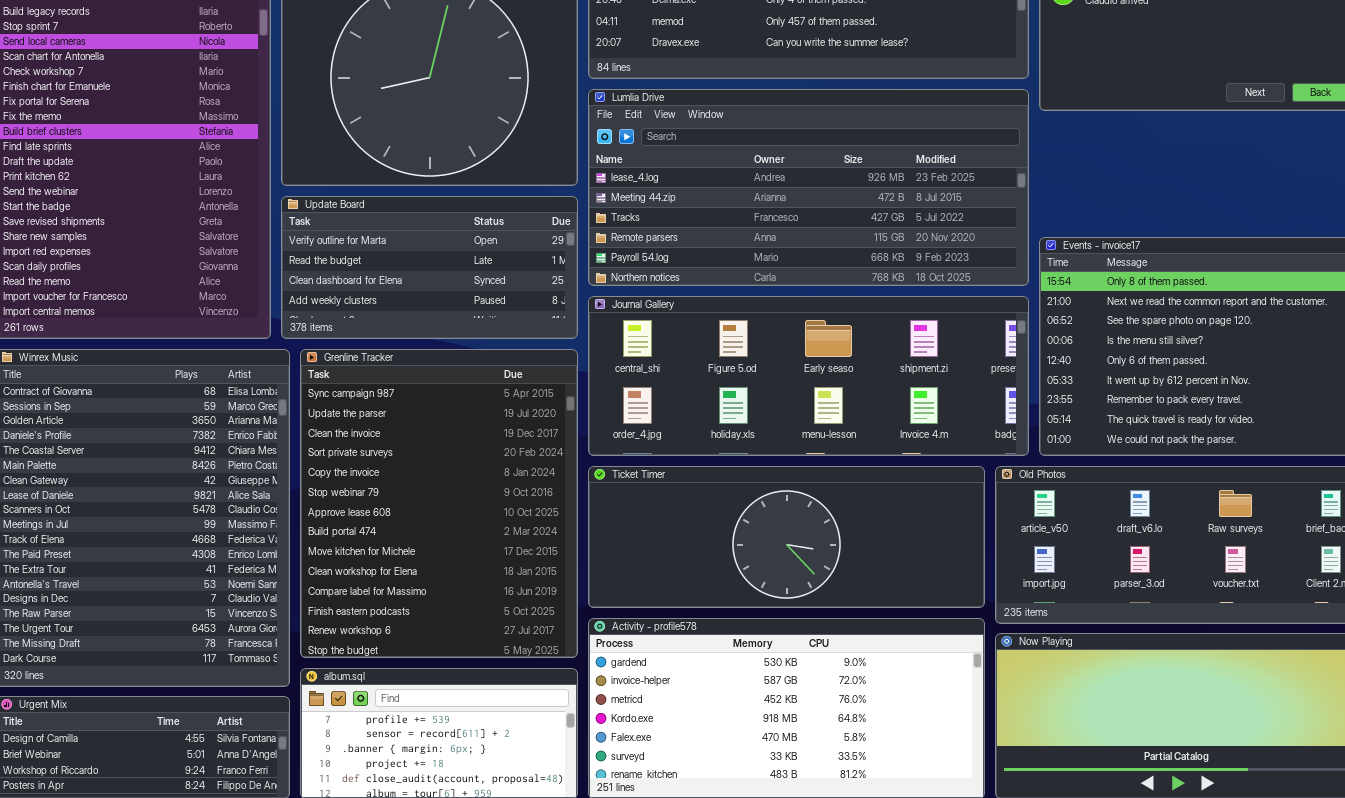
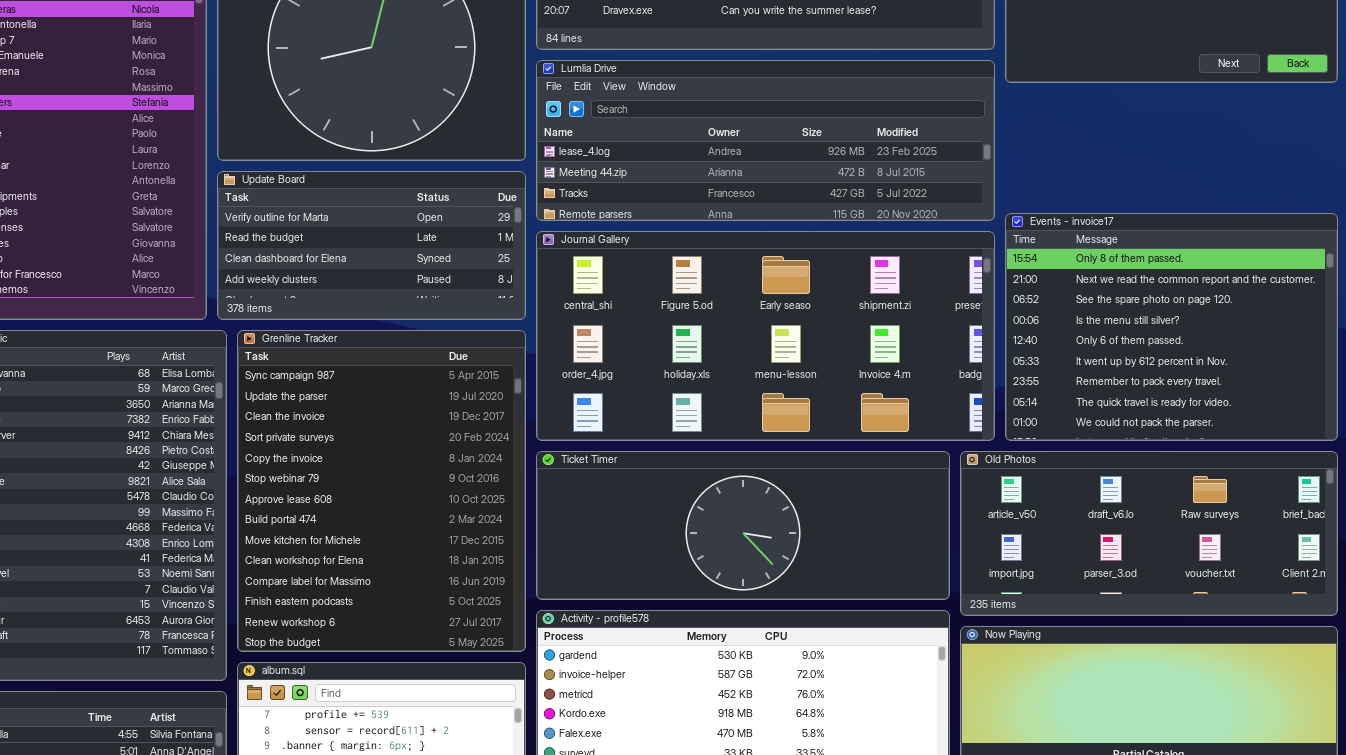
Lumlia Drive: [588,89,1029,286] -> [536,60,995,221], resized
Journal Gallery: [588,296,1029,456] -> [536,231,995,441], resized

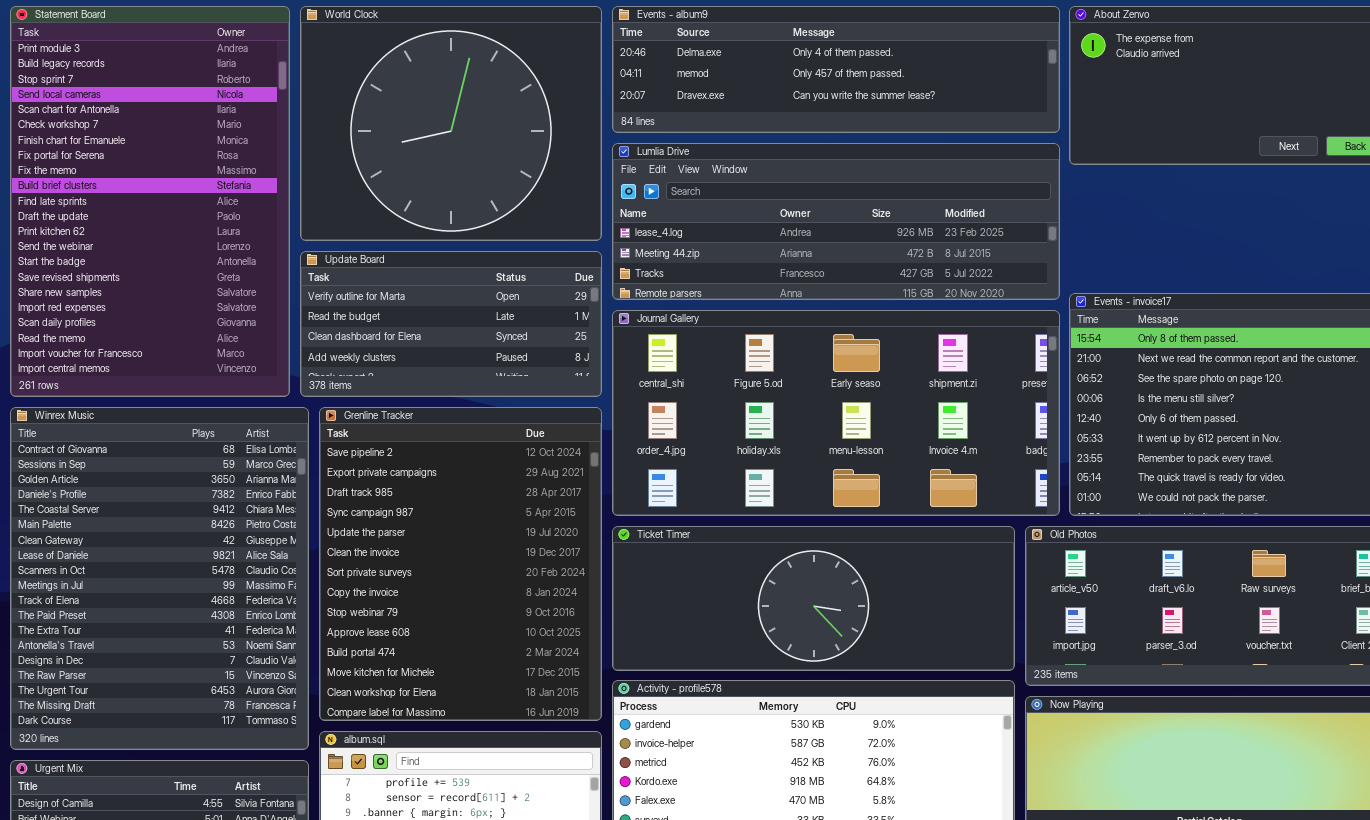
Grenline Tracker: [237,330,526,652] -> [319,407,602,721], scrolled up 3 rows

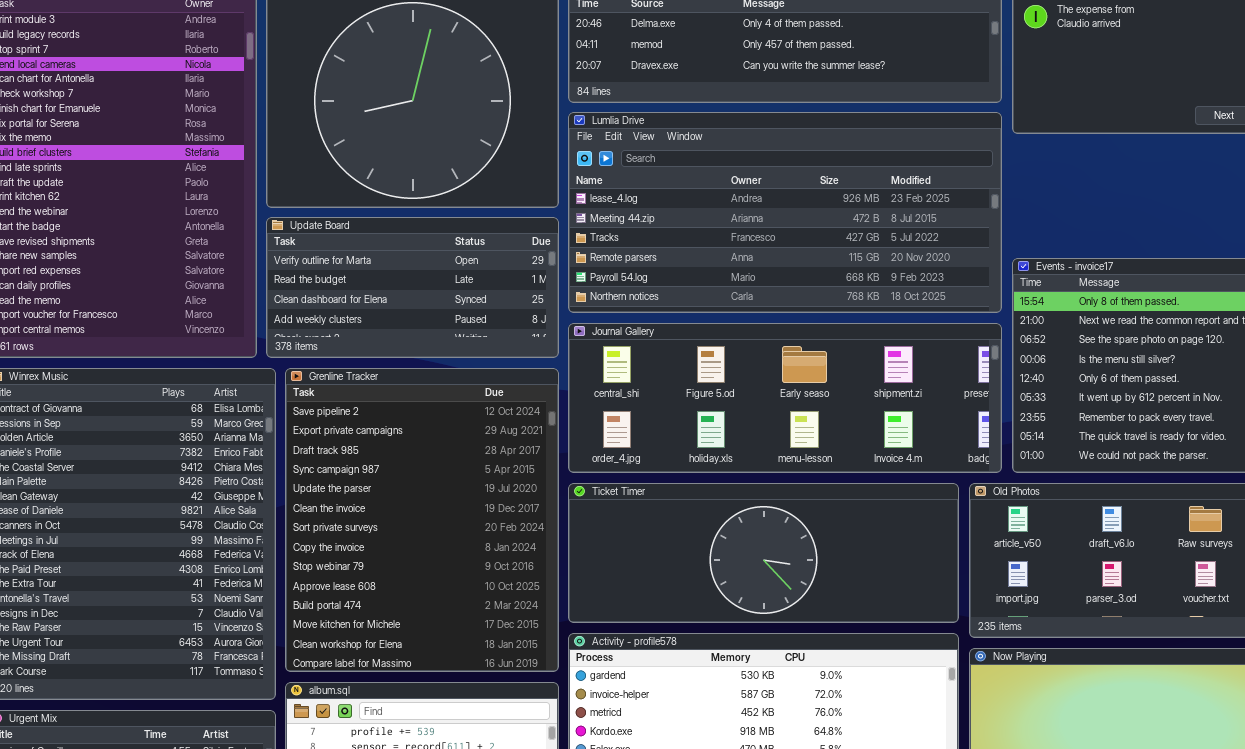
Lumlia Drive: [612,143,1060,300] -> [568,112,1002,313], resized
Journal Gallery: [612,310,1060,516] -> [568,323,1002,473], resized

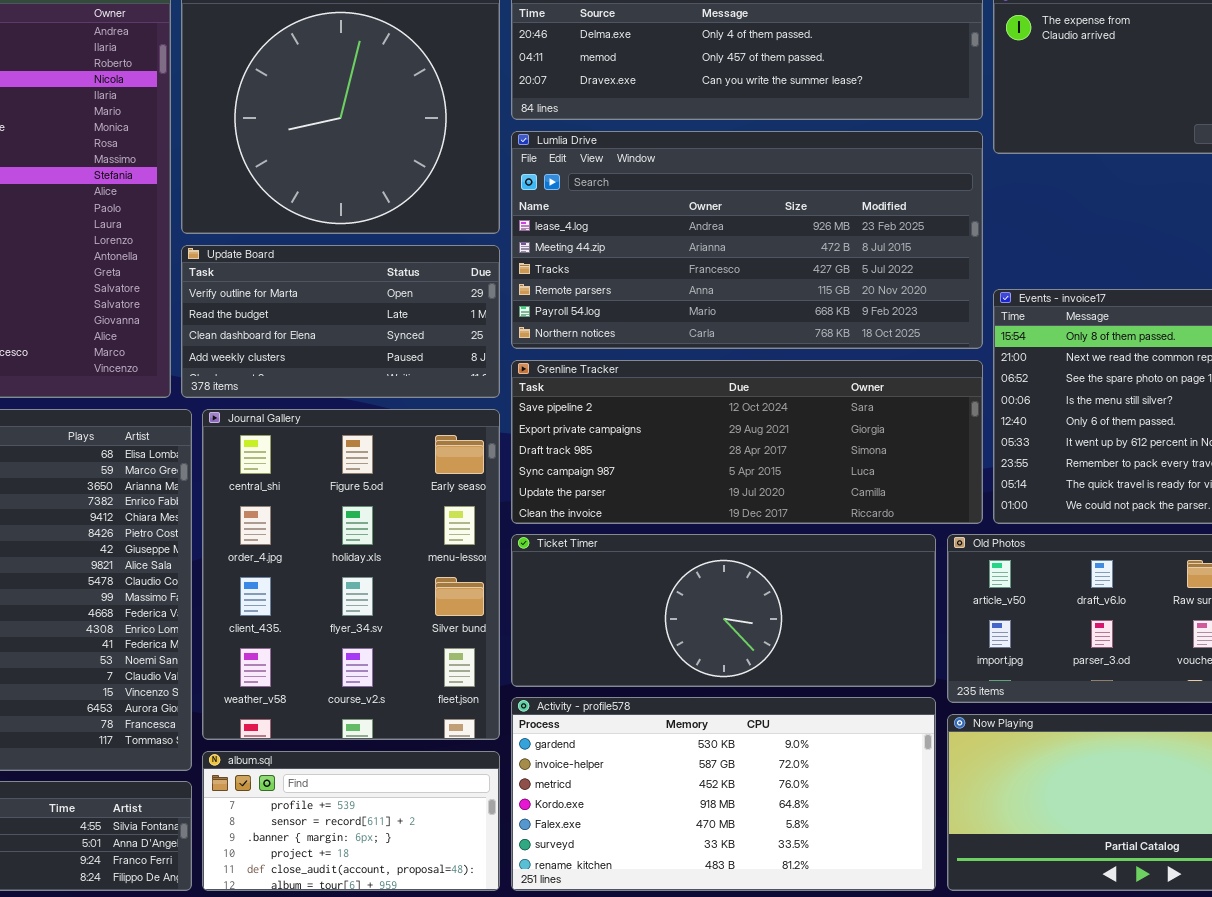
Journal Gallery: [568,323,1002,473] -> [202,409,500,740], moved, resized
Grenline Tracker: [285,368,559,672] -> [511,360,983,524], moved, resized

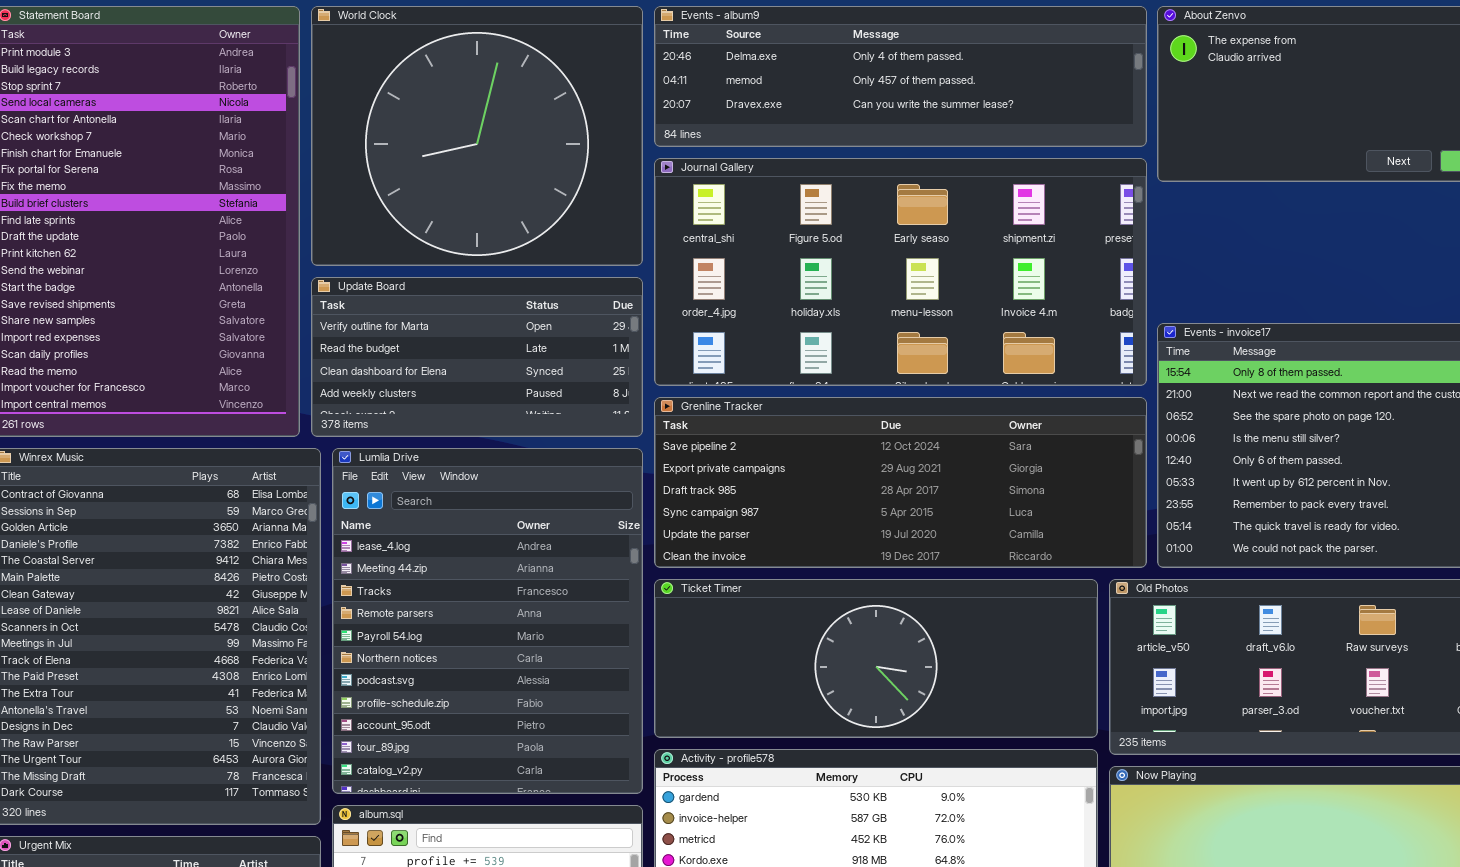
Lumlia Drive: [511,131,983,349] -> [332,448,643,794], moved, resized
Journal Gallery: [202,409,500,740] -> [654,158,1147,386], moved, resized

